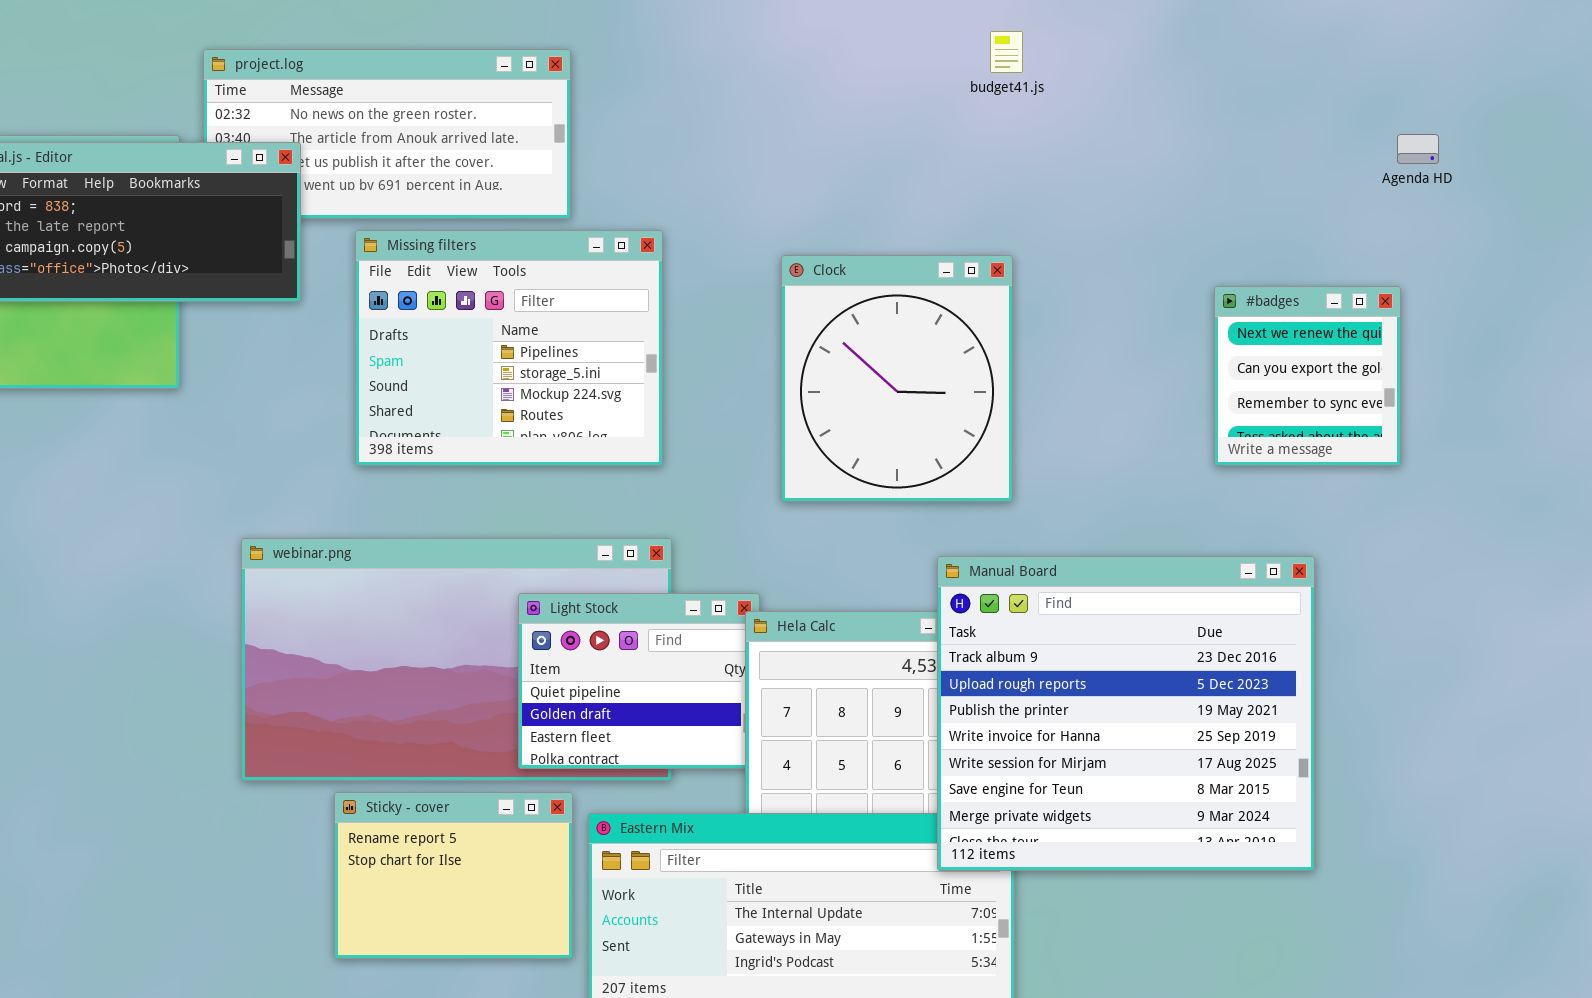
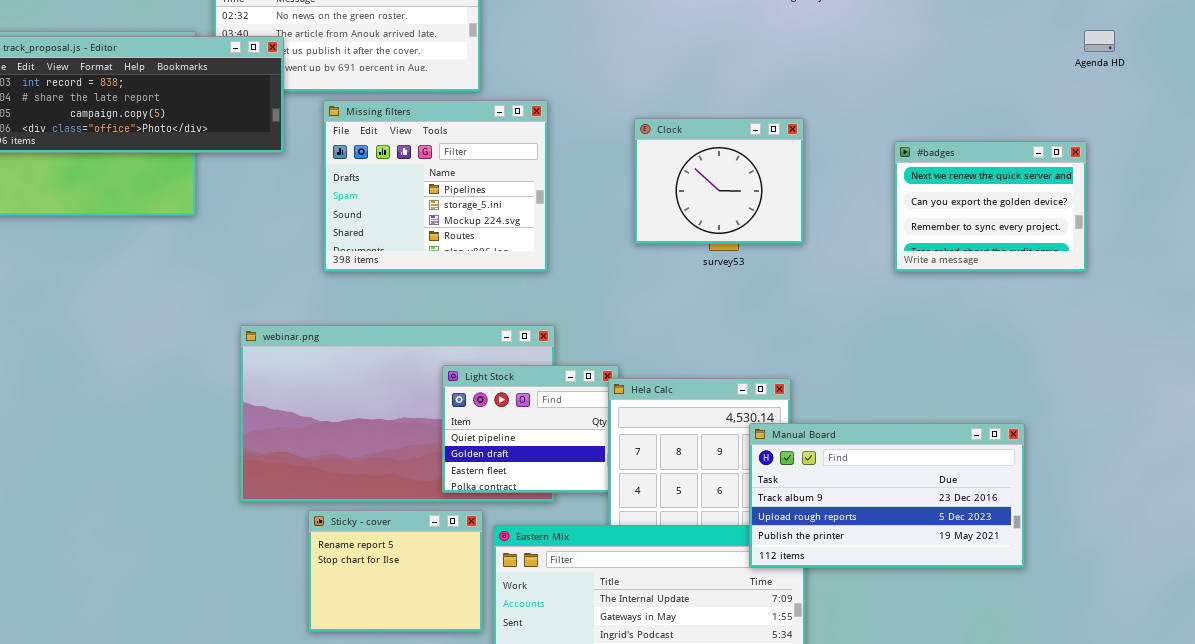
Clock: [781,255,1013,502] -> [634,118,804,244], resized
#badges: [1214,286,1401,466] -> [894,141,1087,272], resized
Manual Board: [937,556,1315,871] -> [749,423,1025,568], resized

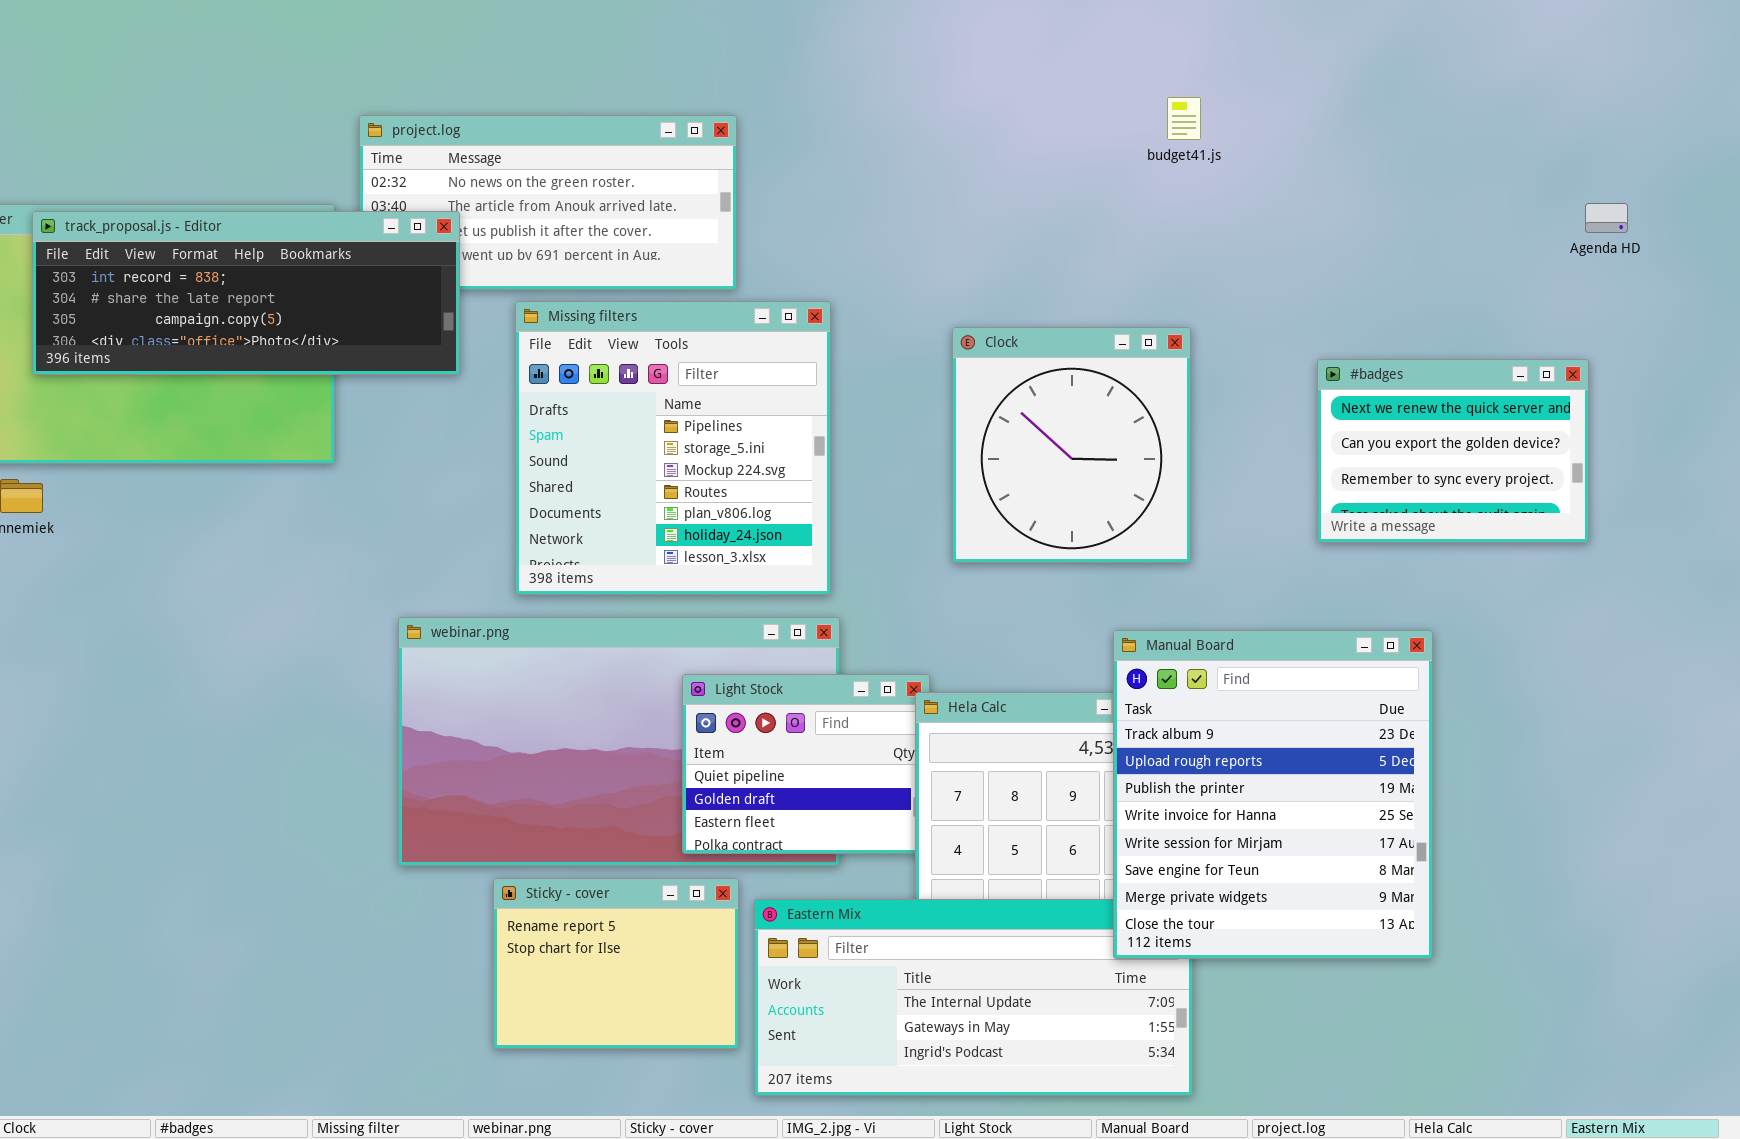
Missing filters: [323,100,548,272] -> [515,301,831,595], resized
Clock: [634,118,804,244] -> [952,327,1191,563], resized
Manual Board: [749,423,1025,568] -> [1113,630,1433,959], resized

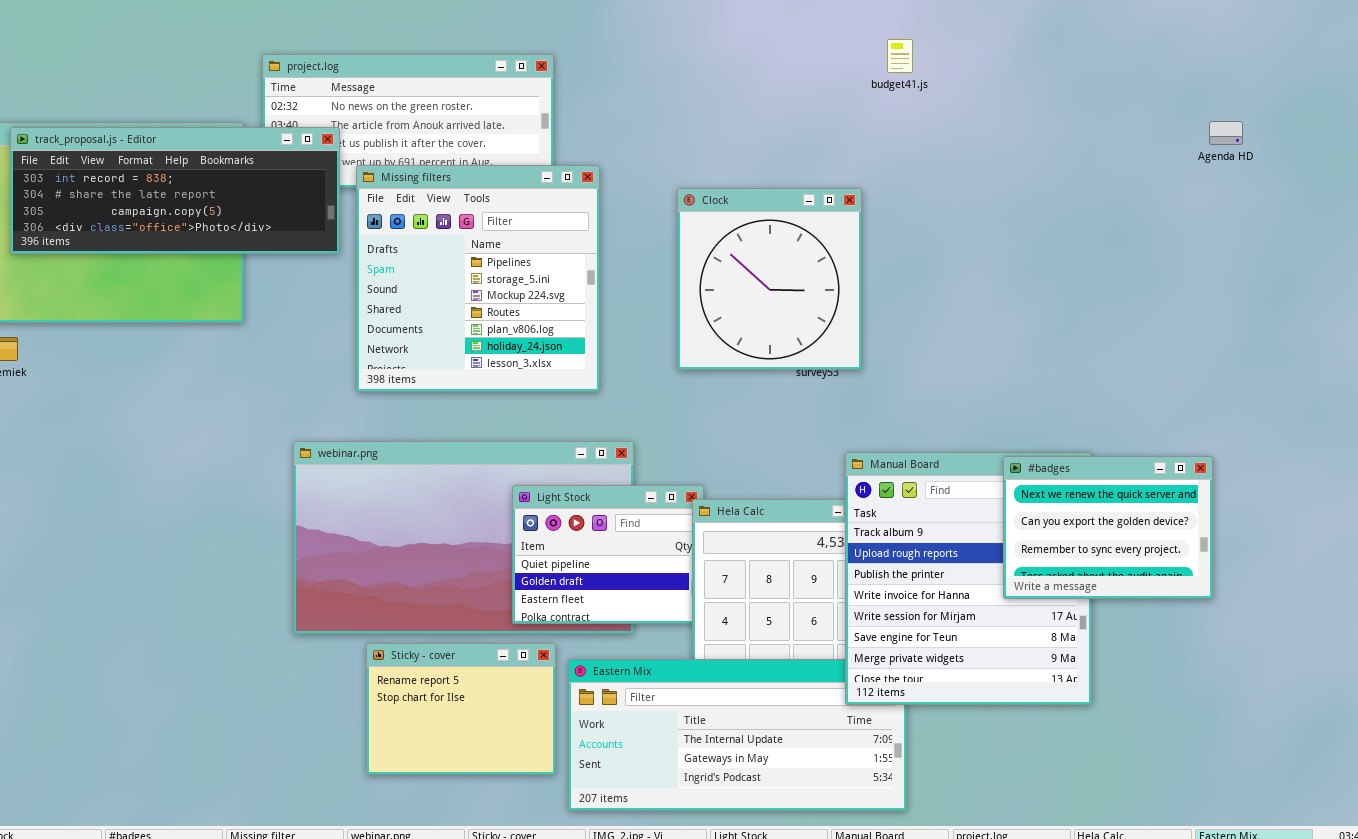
Missing filters: [515,301,831,595] -> [356,165,600,392], moved
Clock: [952,327,1191,563] -> [677,188,862,370], moved
#badges: [1317,359,1589,543] -> [1003,456,1213,599], moved

